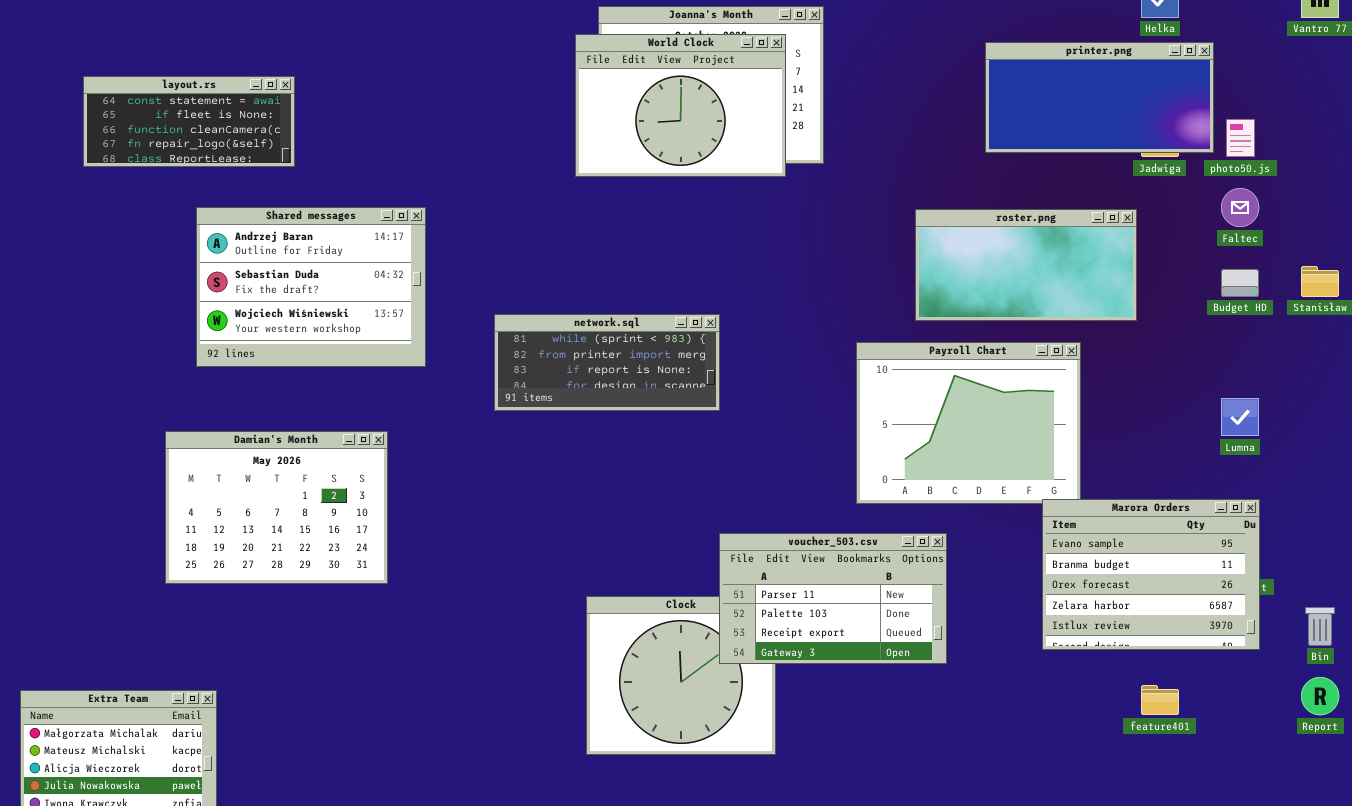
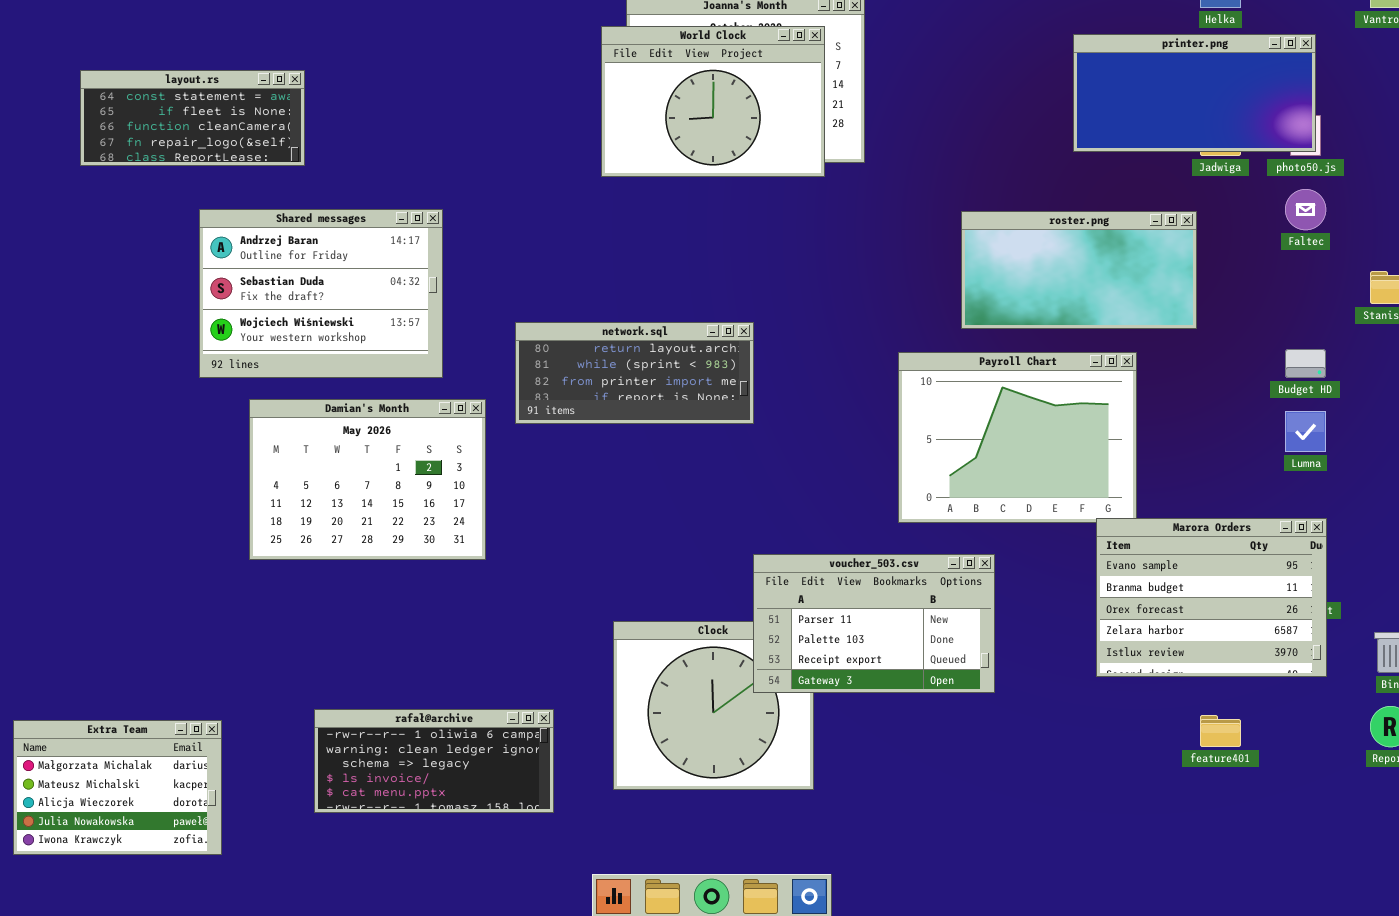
printer.png: [985,42,1214,153] -> [1073,34,1316,152], moved
Budget HD: [1221,269,1259,297] -> [1285,349,1326,378], moved
network.sql: [494,314,720,411] -> [515,322,754,424], scrolled up 1 row
Damian's Month: [165,431,388,584] -> [249,399,486,560], moved
rafał@archive: none -> [314,709,554,813], opened

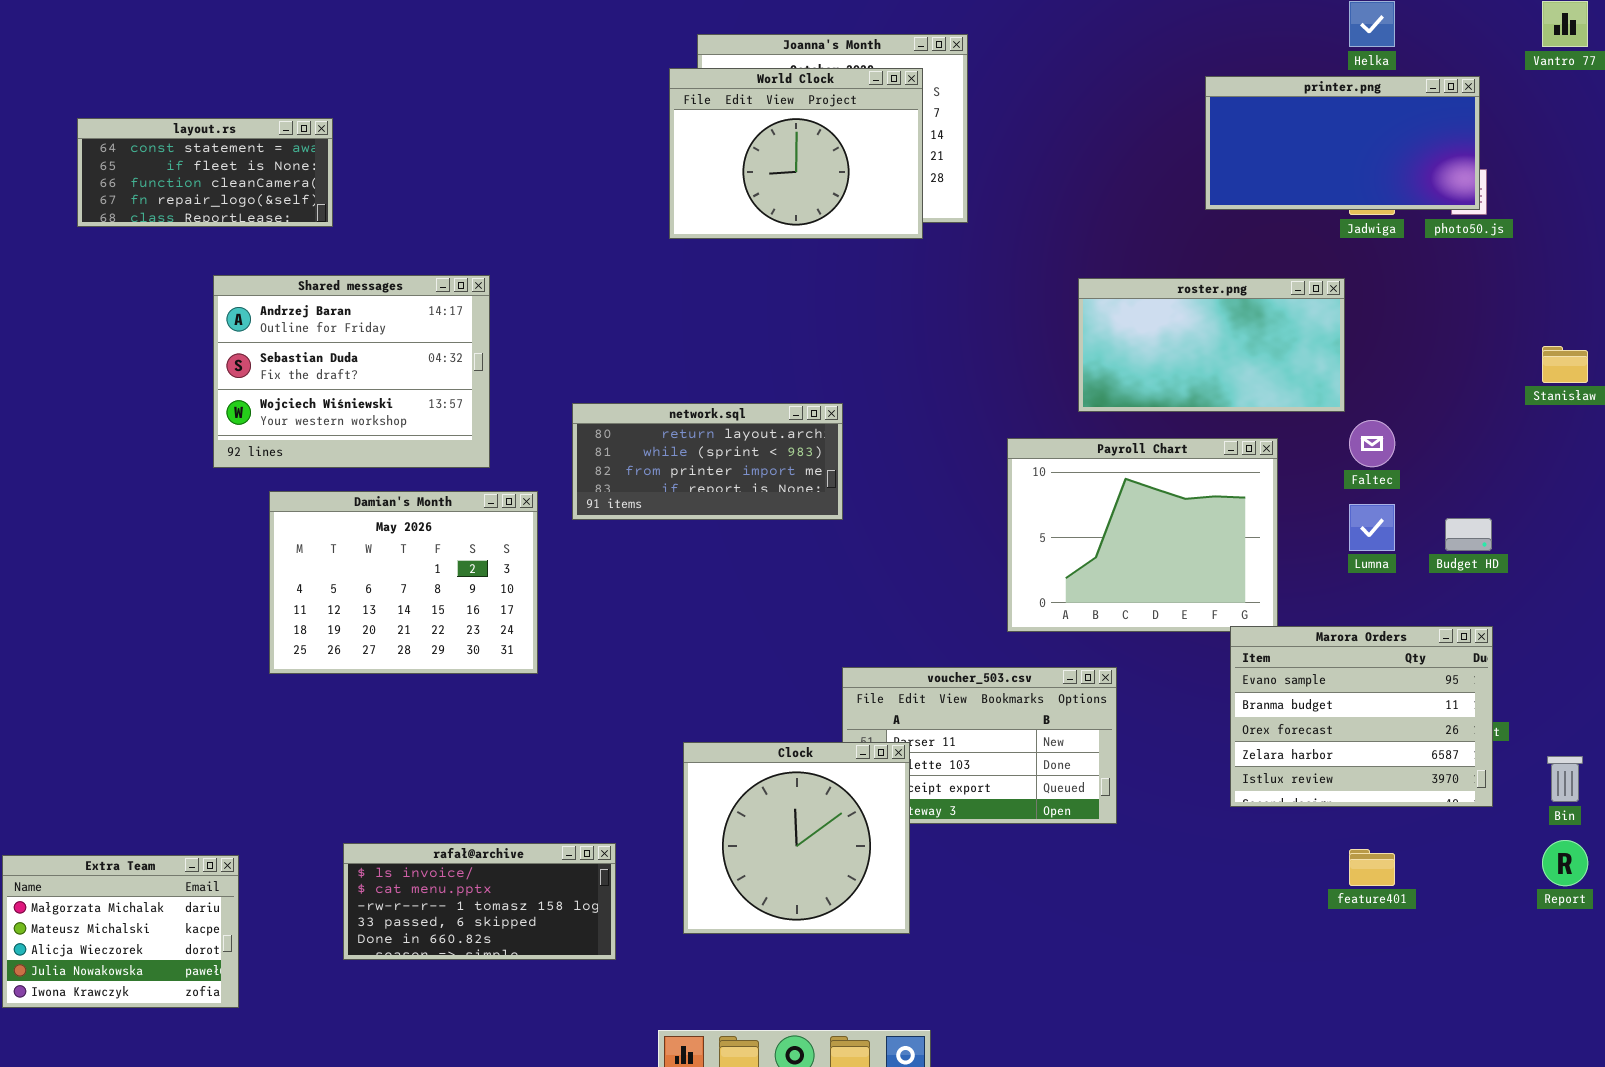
Faltec: [1285,189,1326,230] -> [1349,420,1395,467], moved
Budget HD: [1285,349,1326,378] -> [1445,518,1492,551], moved
Lumna: [1285,411,1326,452] -> [1349,504,1395,551], moved
Clock: [613,621,814,790] -> [683,742,910,934], raised
rafał@archive: [314,709,554,813] -> [343,843,616,960], scrolled down 3 rows

